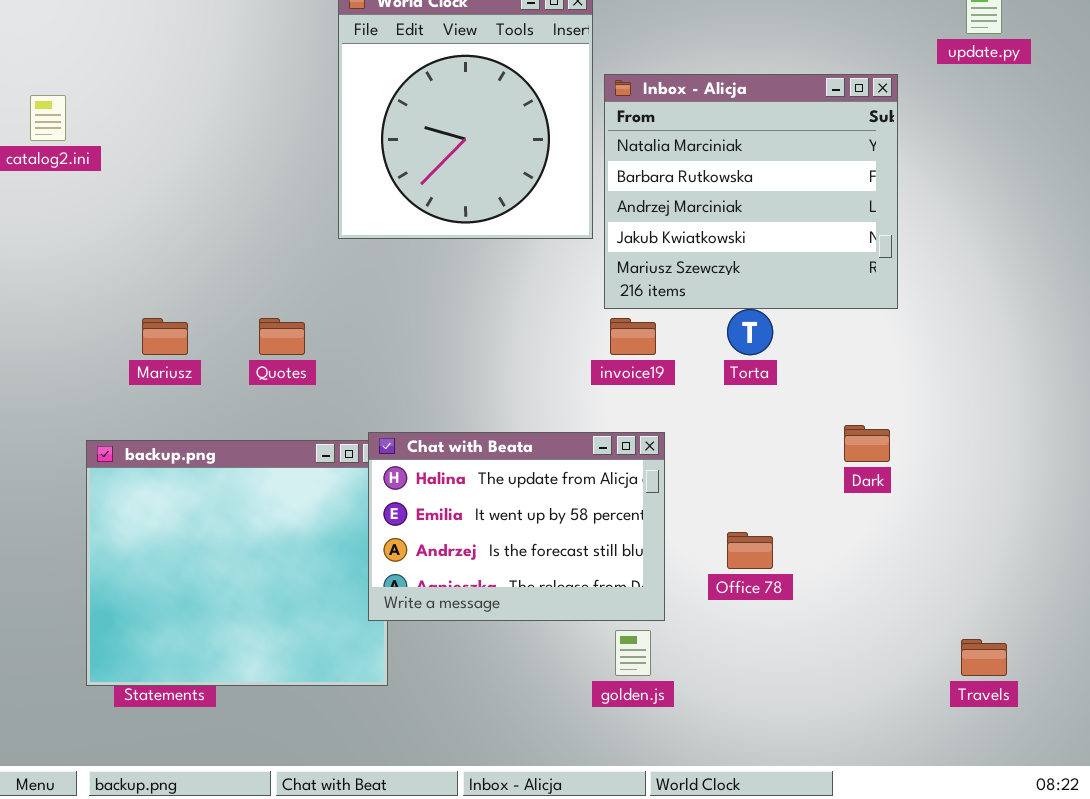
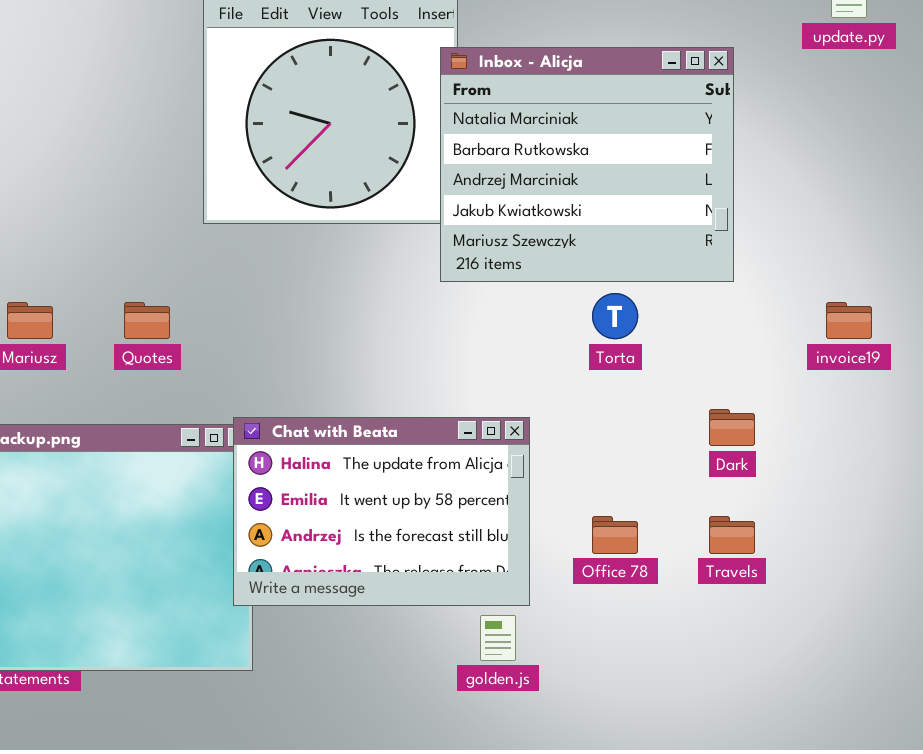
Inbox - Alicja: [604,74,898,309] -> [440,47,734,282], moved
invoice19: [610,318,656,355] -> [826,302,872,339], moved
Travels: [961,639,1007,676] -> [709,516,755,554], moved

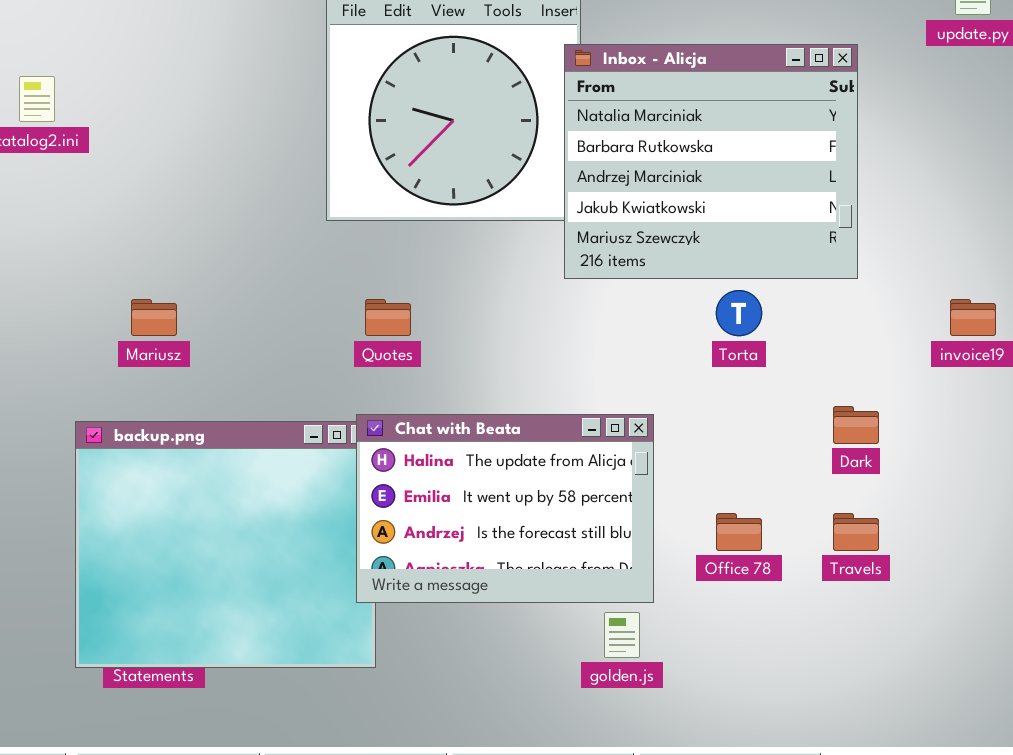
Quotes: [124,302,170,339] -> [365,299,411,336], moved

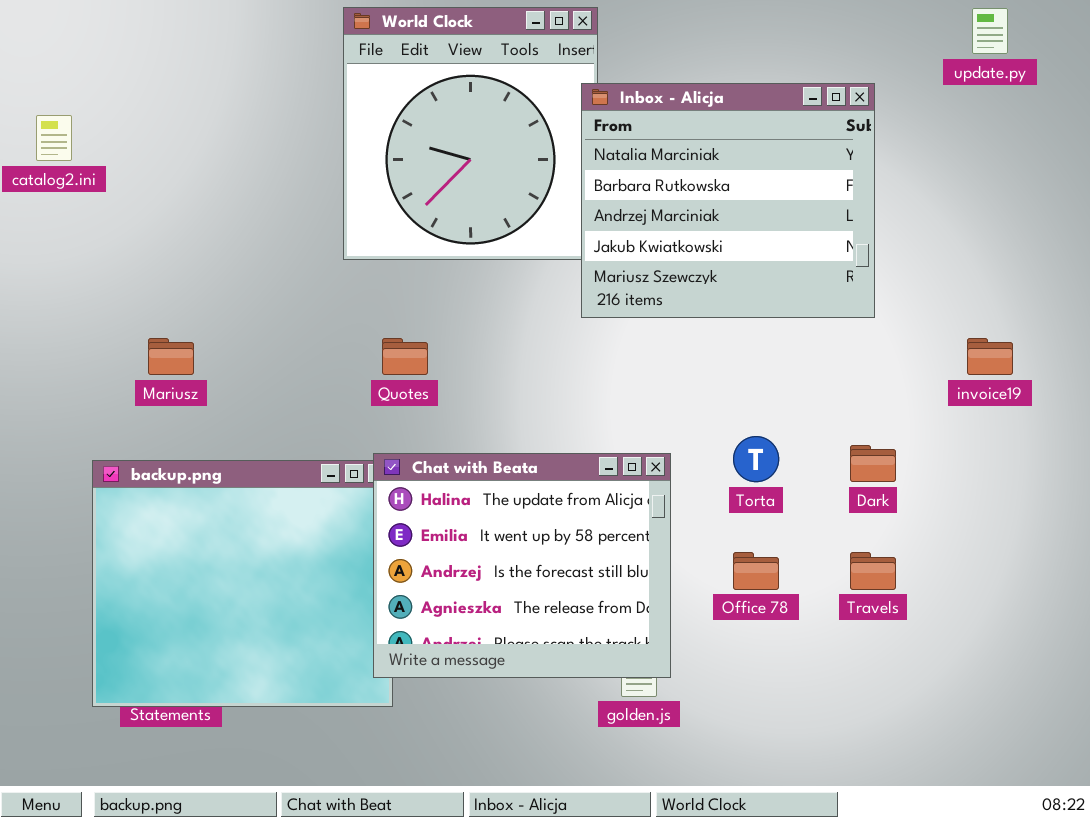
Torta: [716,290,762,336] -> [733,436,779,482], moved
Chat with Beata: [356,414,654,603] -> [373,453,671,678], resized

